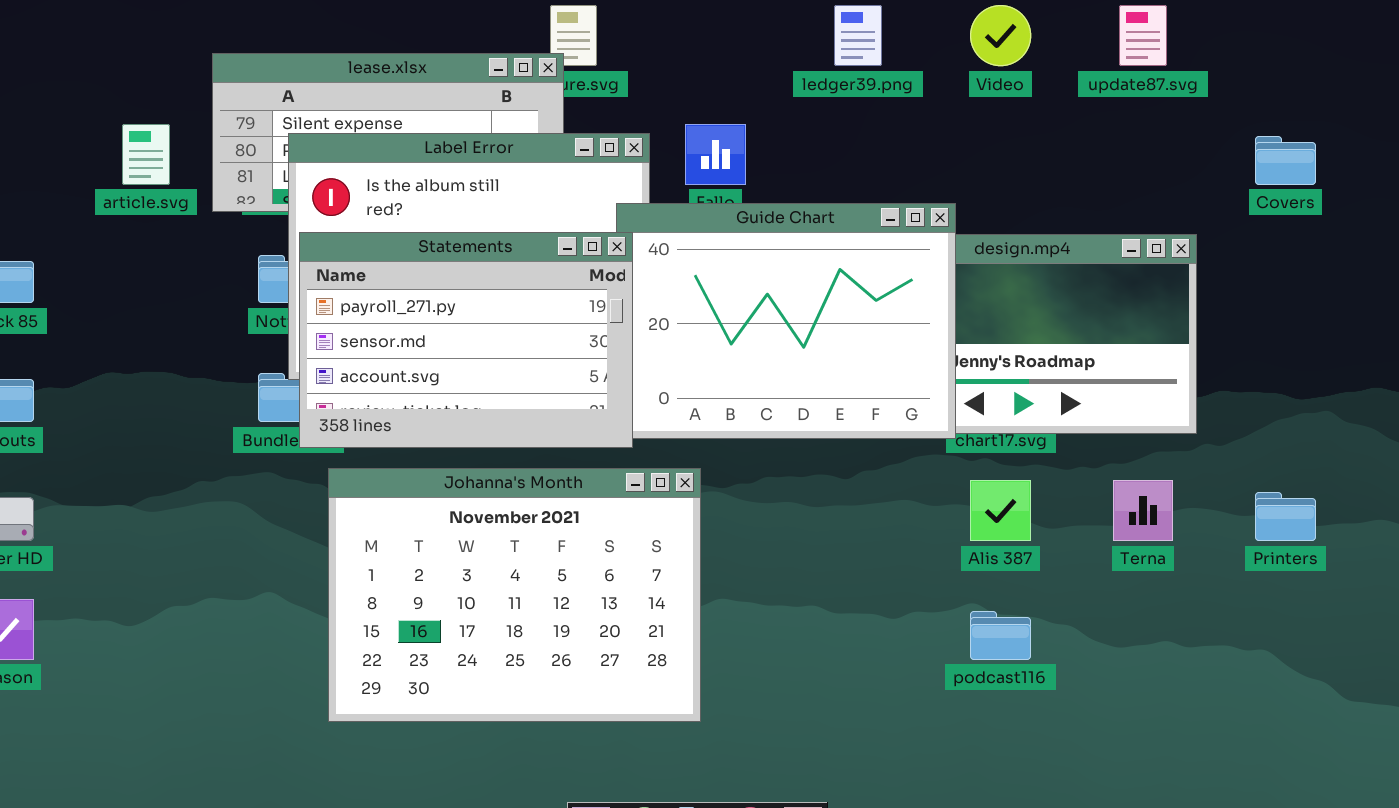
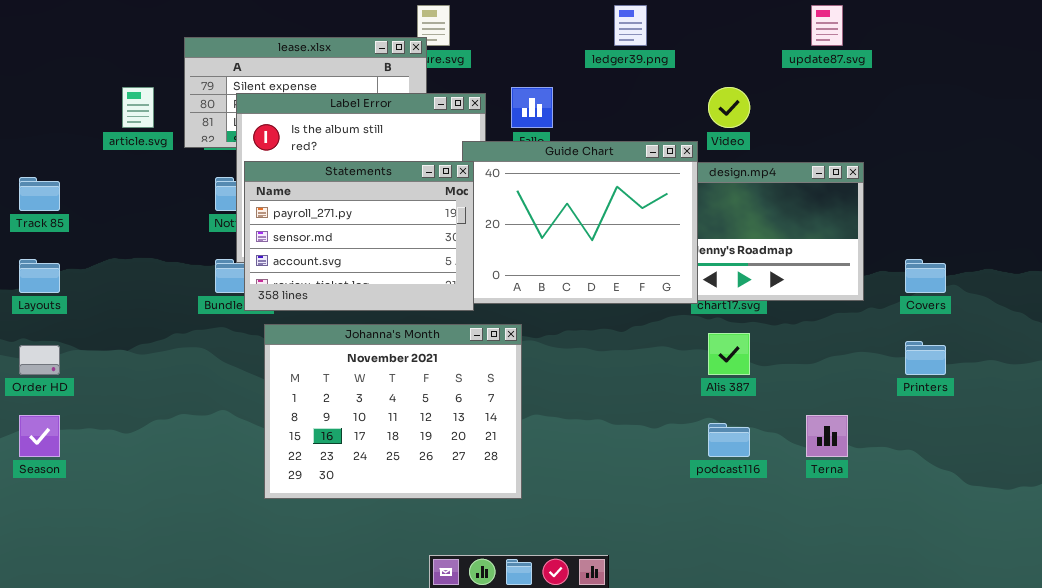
Video: [970,5,1031,66] -> [708,87,750,128], moved
Covers: [1255,136,1316,185] -> [905,259,946,293], moved
Terna: [1113,480,1173,541] -> [806,415,848,457], moved

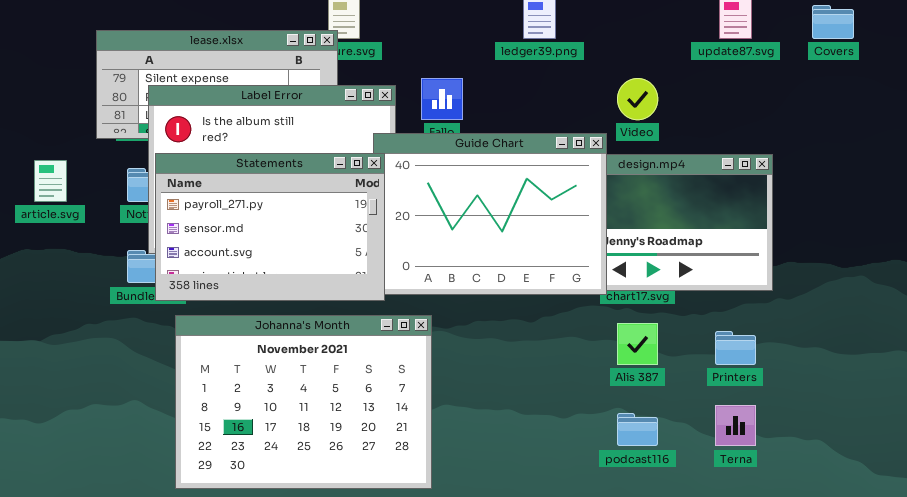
article.svg: [122,87,154,128] -> [34,160,67,202], moved
Covers: [905,259,946,293] -> [812,5,854,39], moved
Printers: [905,341,946,375] -> [715,331,756,365], moved

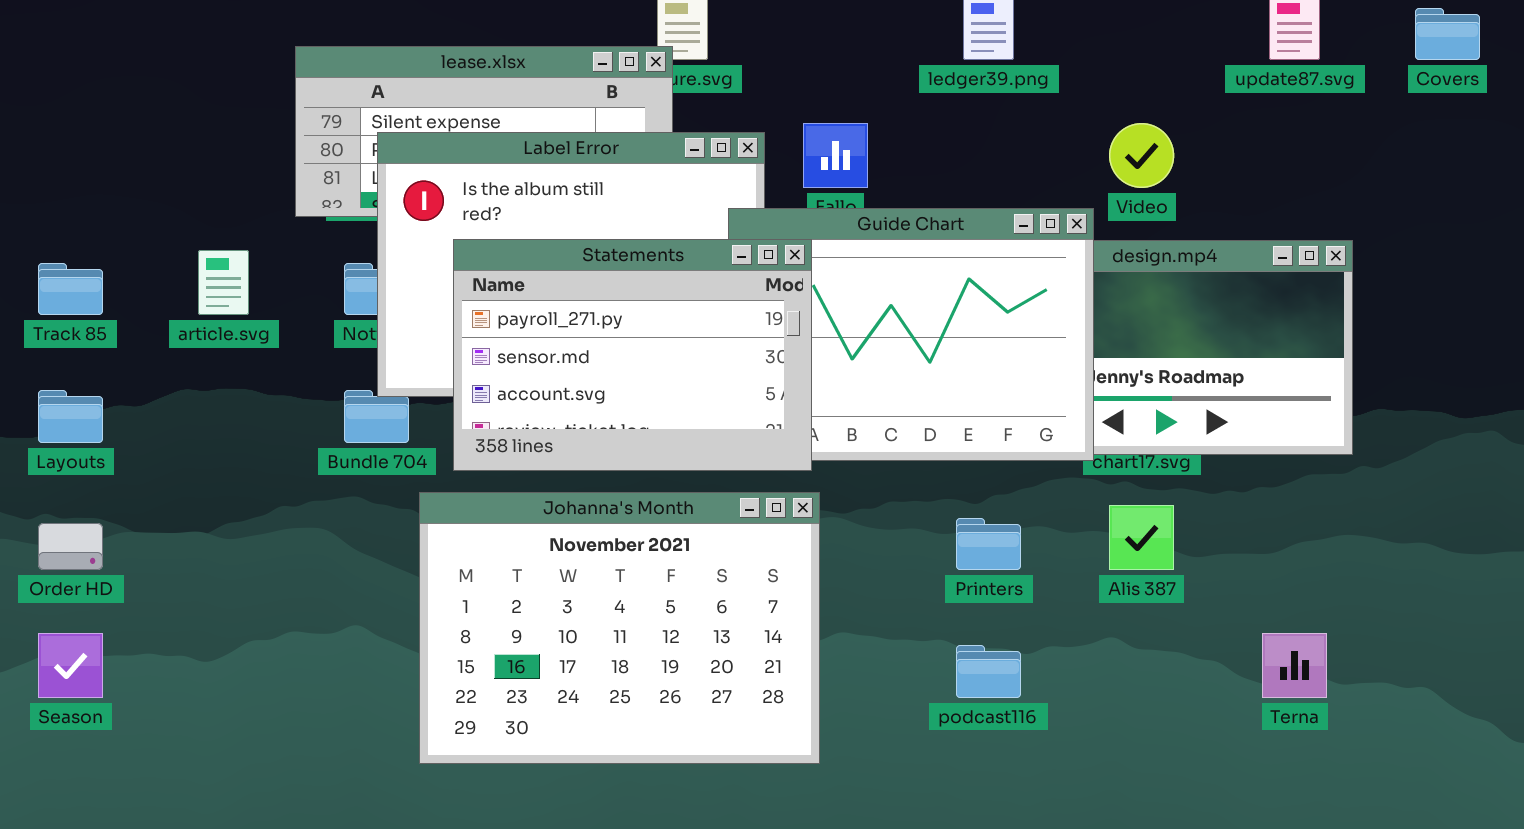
Statements: [155,153,385,301] -> [453,239,812,471], moved
Printers: [715,331,756,365] -> [956,518,1021,570], moved
podcast116: [617,413,658,446] -> [956,645,1021,698], moved

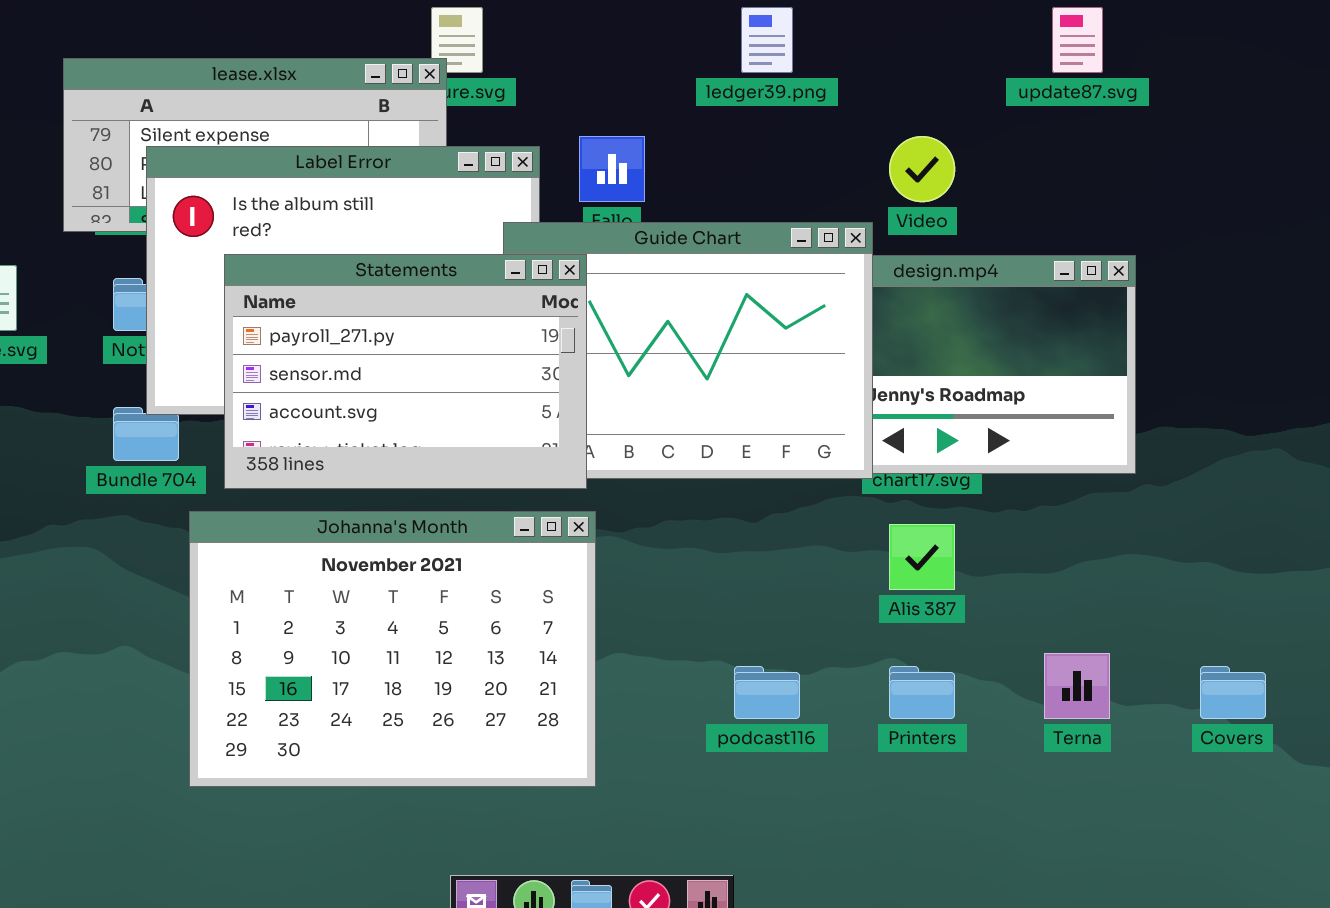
Covers: [1415,8,1480,60] -> [1200,666,1266,719], moved
Printers: [956,518,1021,570] -> [889,666,955,719], moved

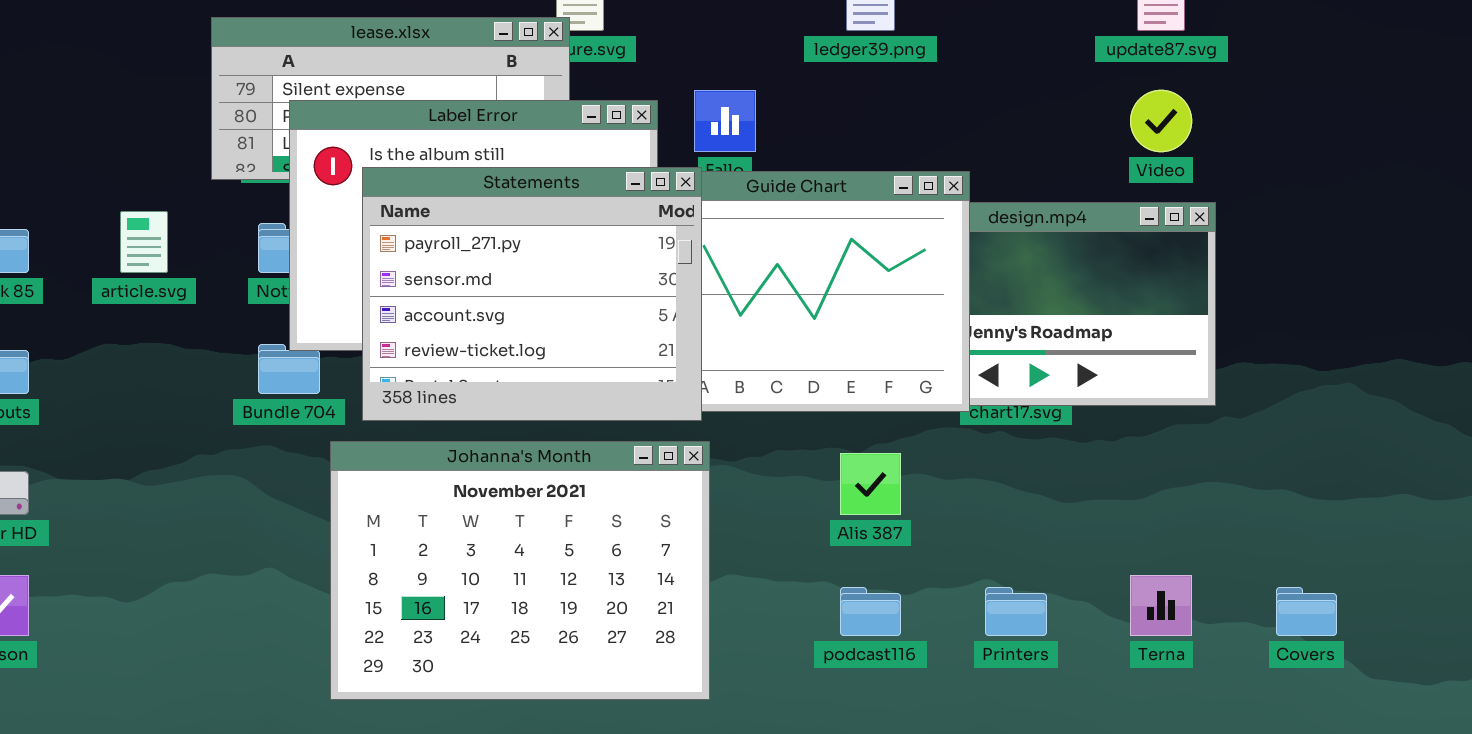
Video: [889,136,955,202] -> [1130,90,1192,152], moved
Statements: [224,254,587,489] -> [362,167,702,421], resized
Alis 387: [889,524,955,590] -> [840,453,901,515], moved

